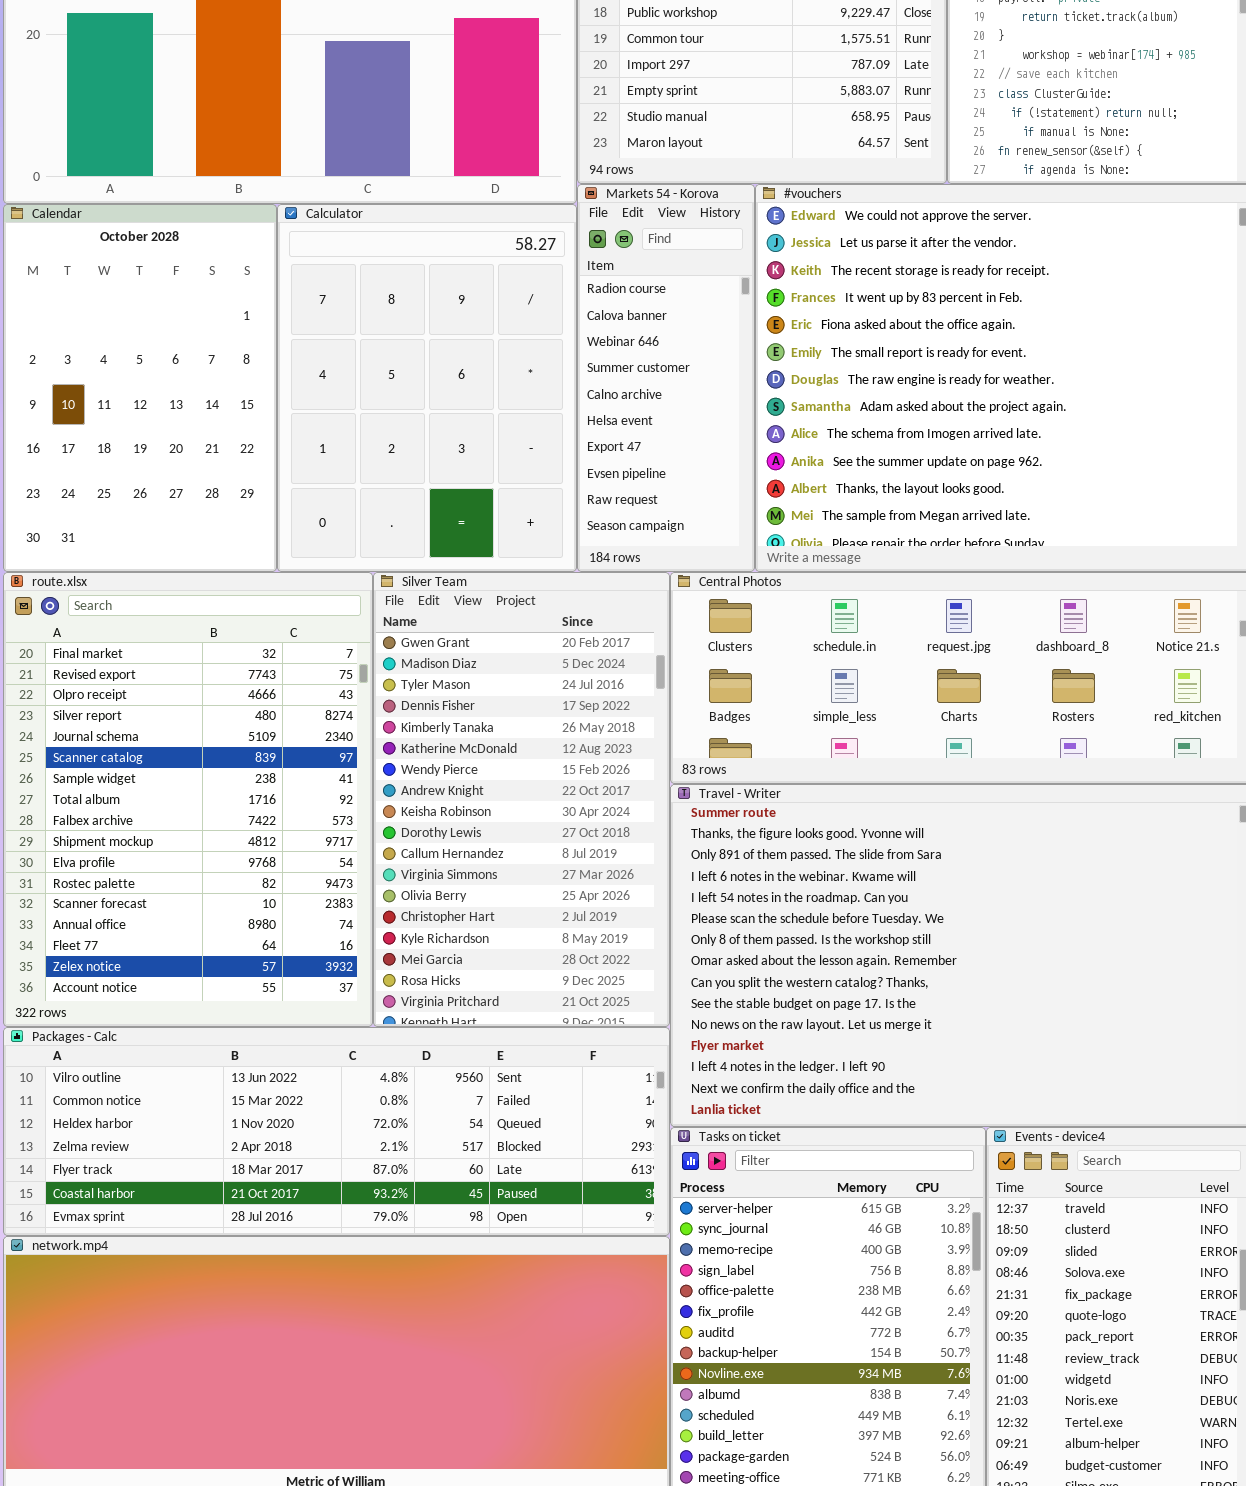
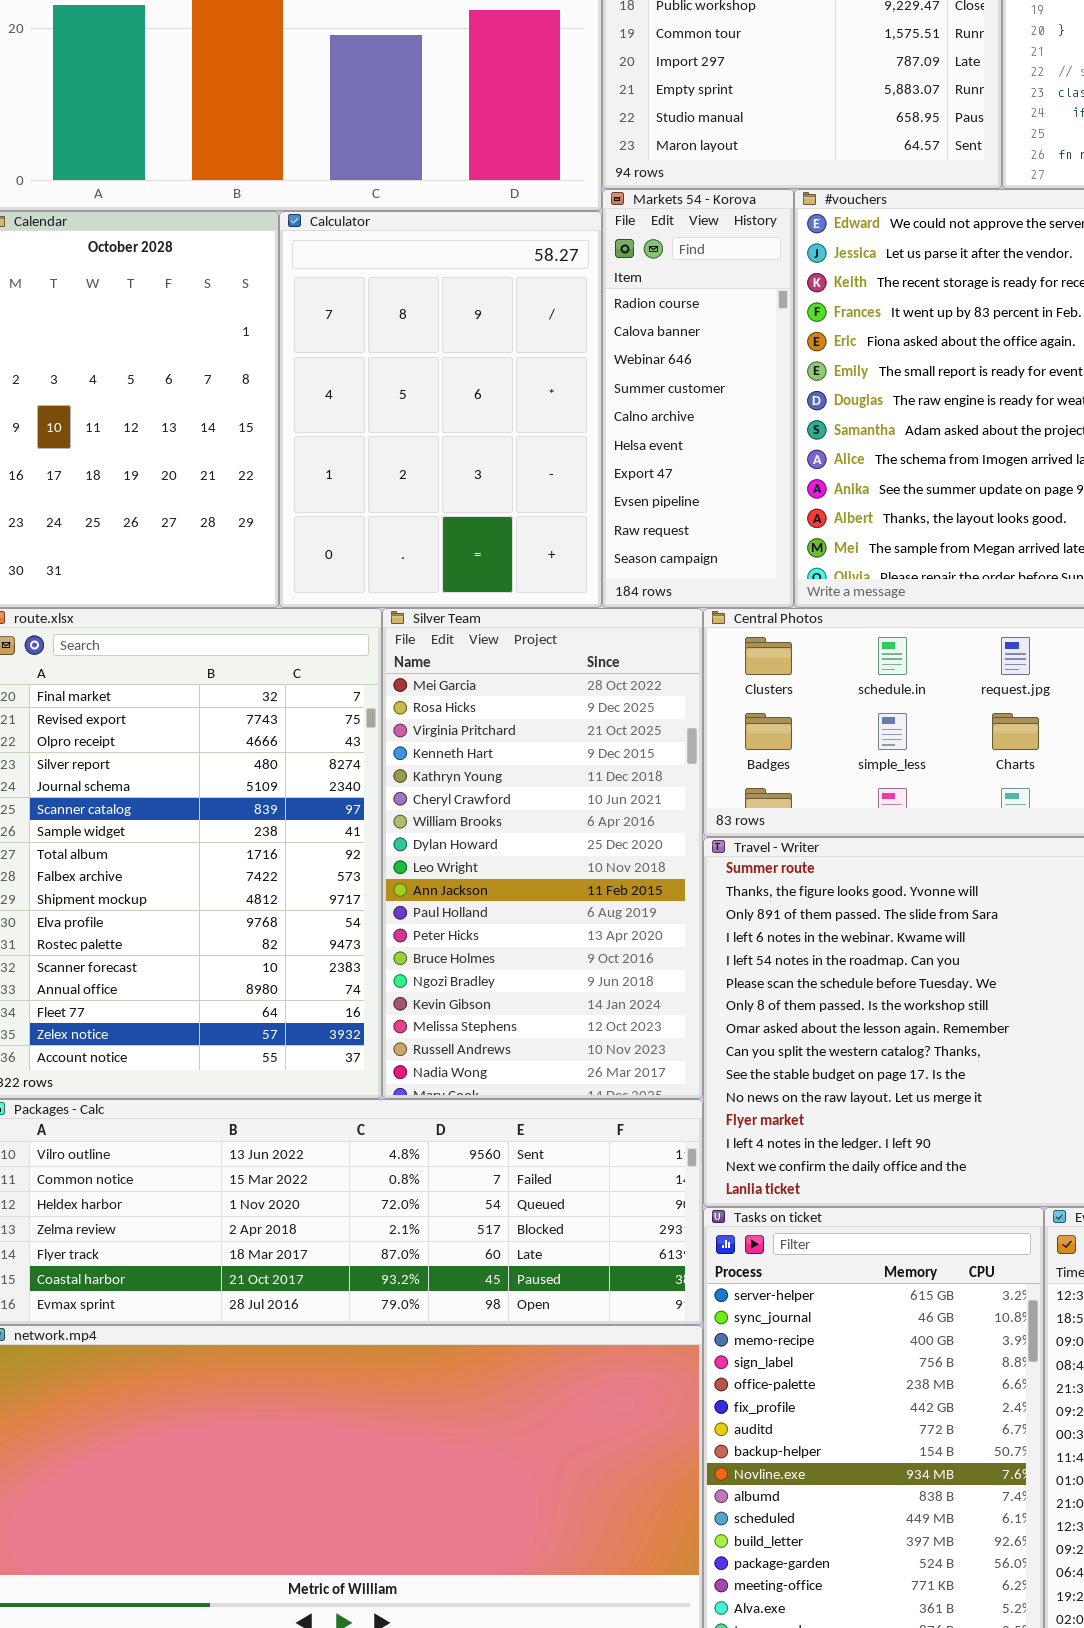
Silver Team: [373,572,670,1027] -> [382,608,703,1099], scrolled down 15 rows

